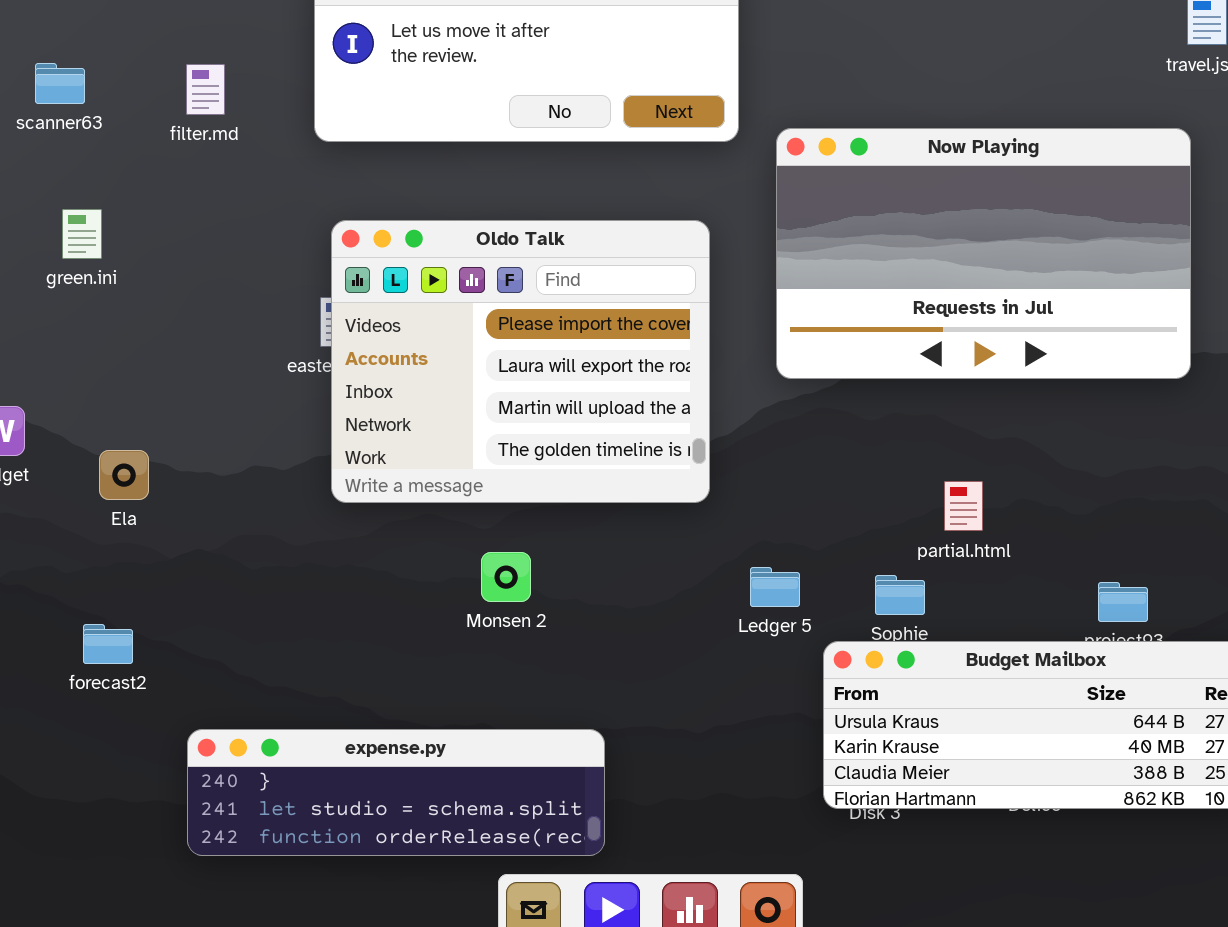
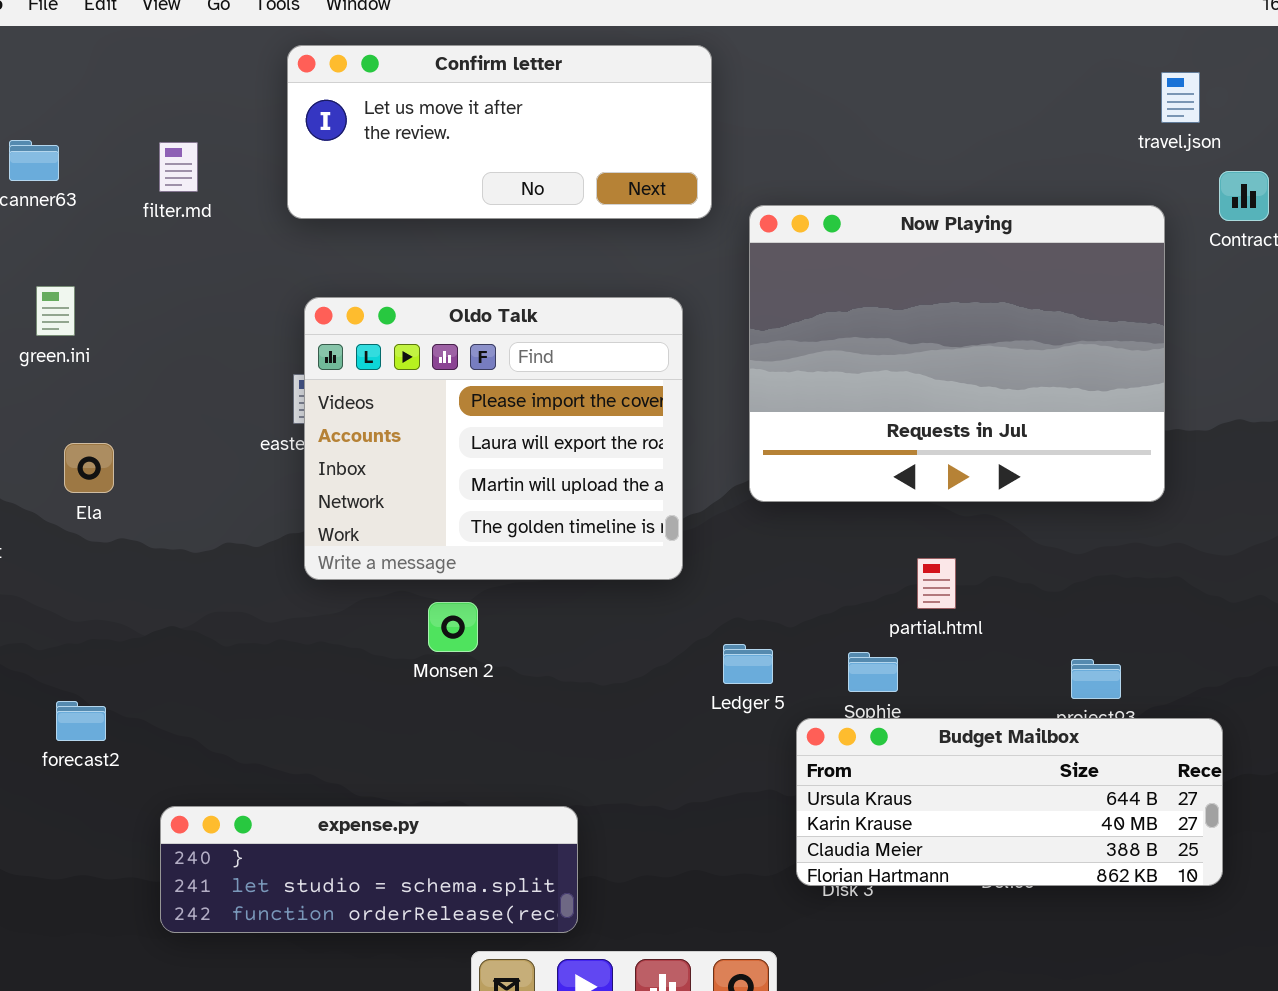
Now Playing: [776,128,1191,379] -> [749,205,1165,502], resized
Ela: [99,450,149,500] -> [64,443,114,493], moved
Monsen 2: [481,552,531,602] -> [428,602,478,652], moved

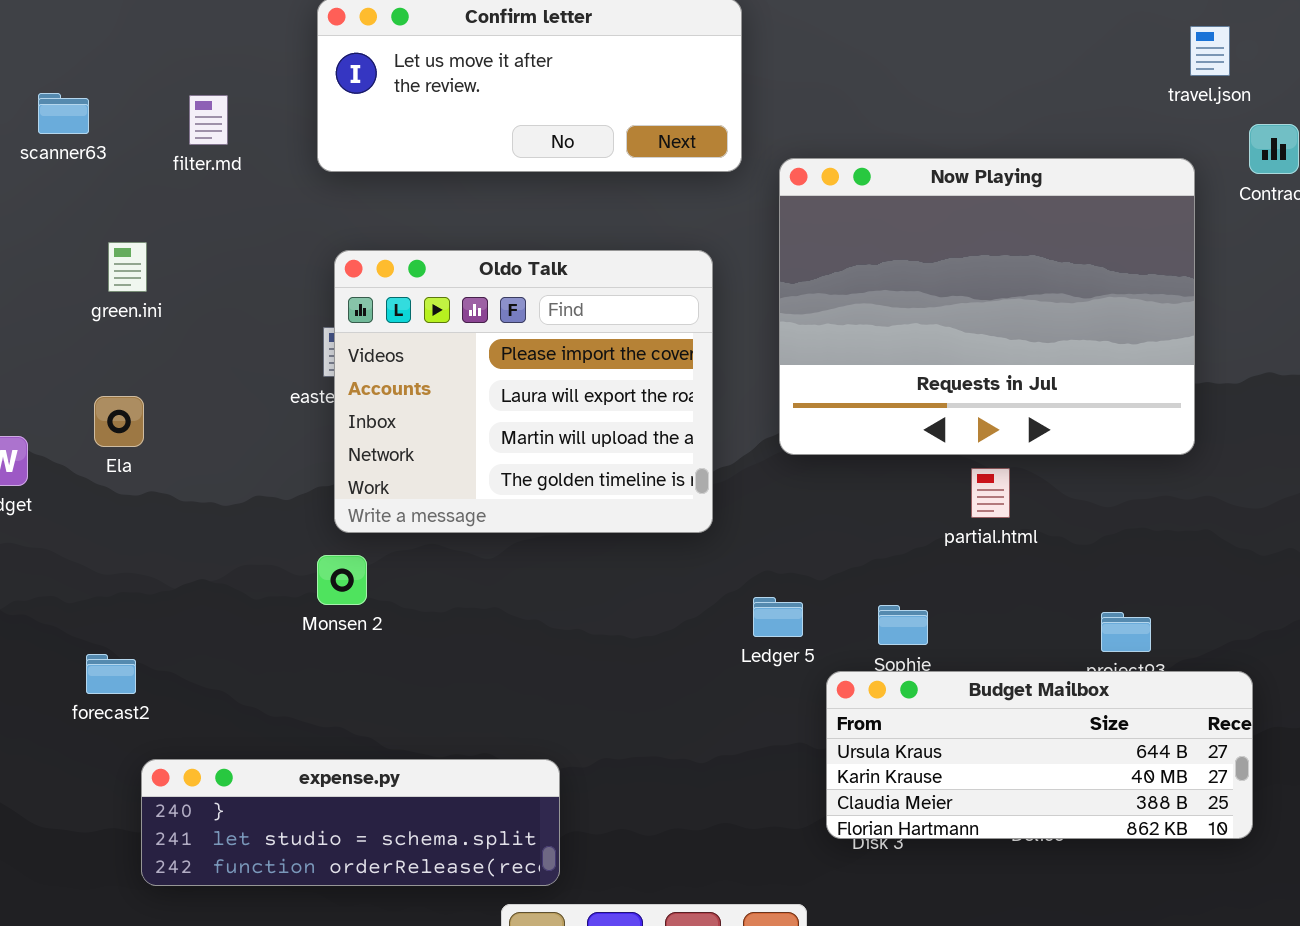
green.ini: [36,286,75,336] -> [108,242,147,292], moved
partial.html: [917,558,956,609] -> [971,468,1010,518], moved
Monsen 2: [428,602,478,652] -> [317,555,367,605], moved
expense.py: [160,806,578,933] -> [141,759,560,886], moved

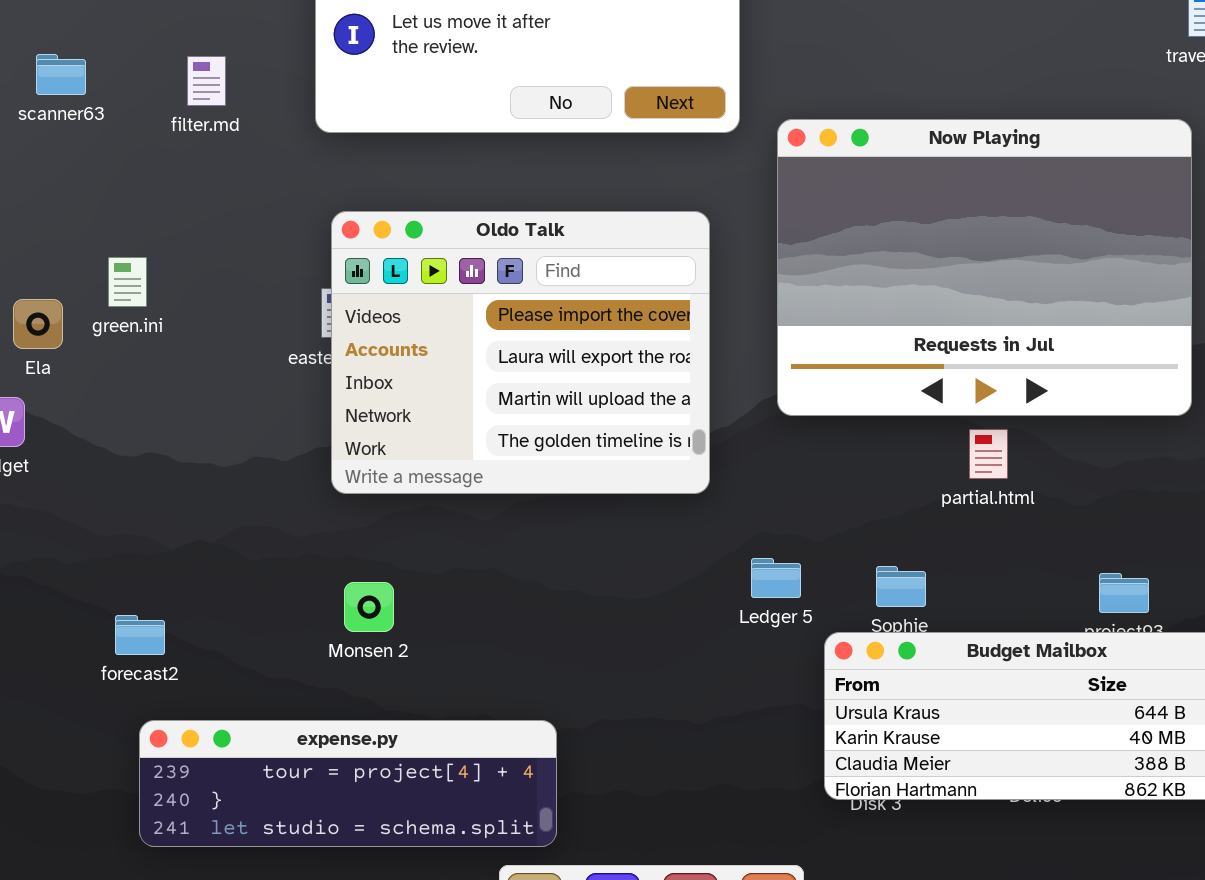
green.ini: [108,242,147,292] -> [108,257,147,307], moved
Ela: [94,396,144,447] -> [13,299,63,349], moved
Monsen 2: [317,555,367,605] -> [344,582,394,632], moved
forecast2: [86,654,136,694] -> [115,615,165,655], moved
expense.py: [141,759,560,886] -> [139,720,557,847], scrolled up 1 row

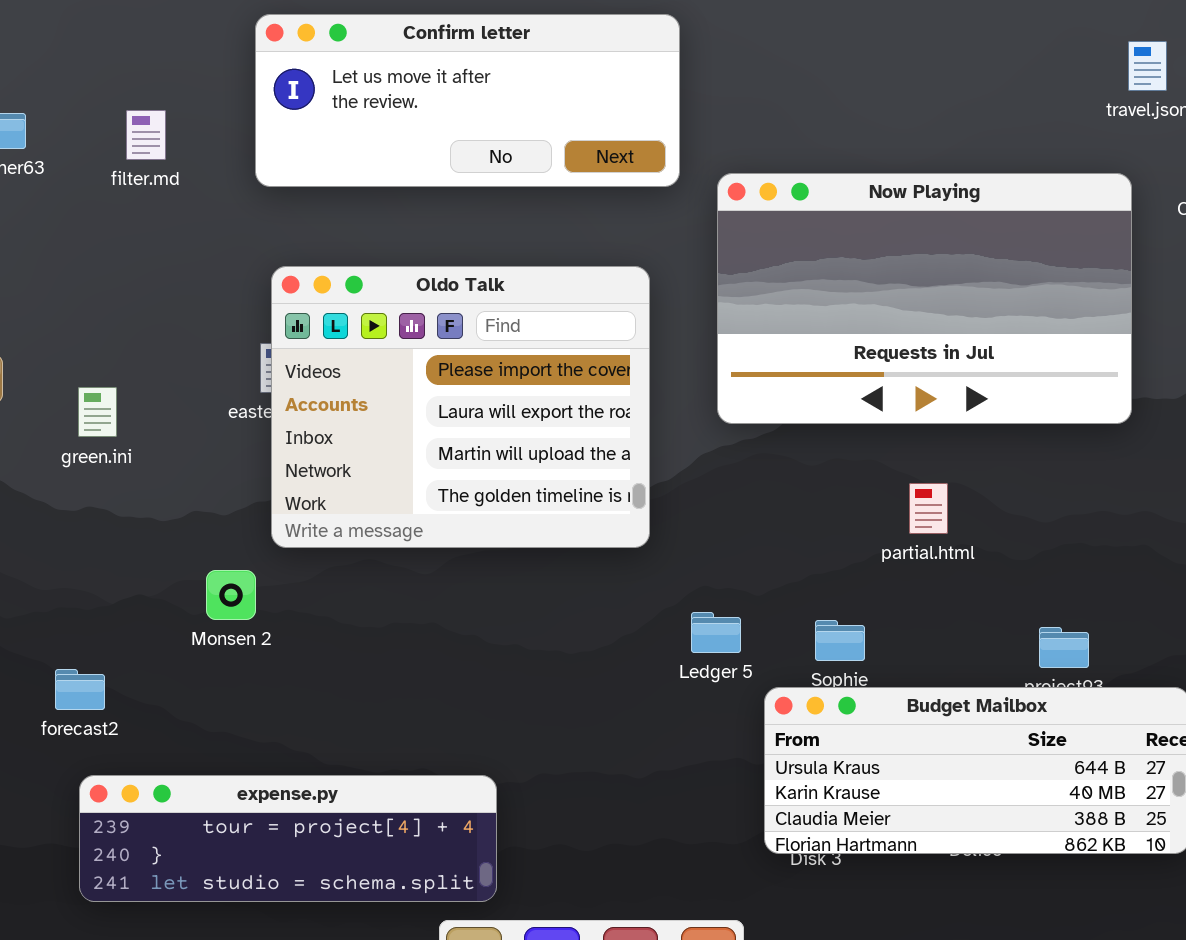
Now Playing: [777,119,1192,416] -> [717,173,1132,424], resized
green.ini: [108,257,147,307] -> [78,387,117,437], moved
Monsen 2: [344,582,394,632] -> [206,570,256,620], moved

